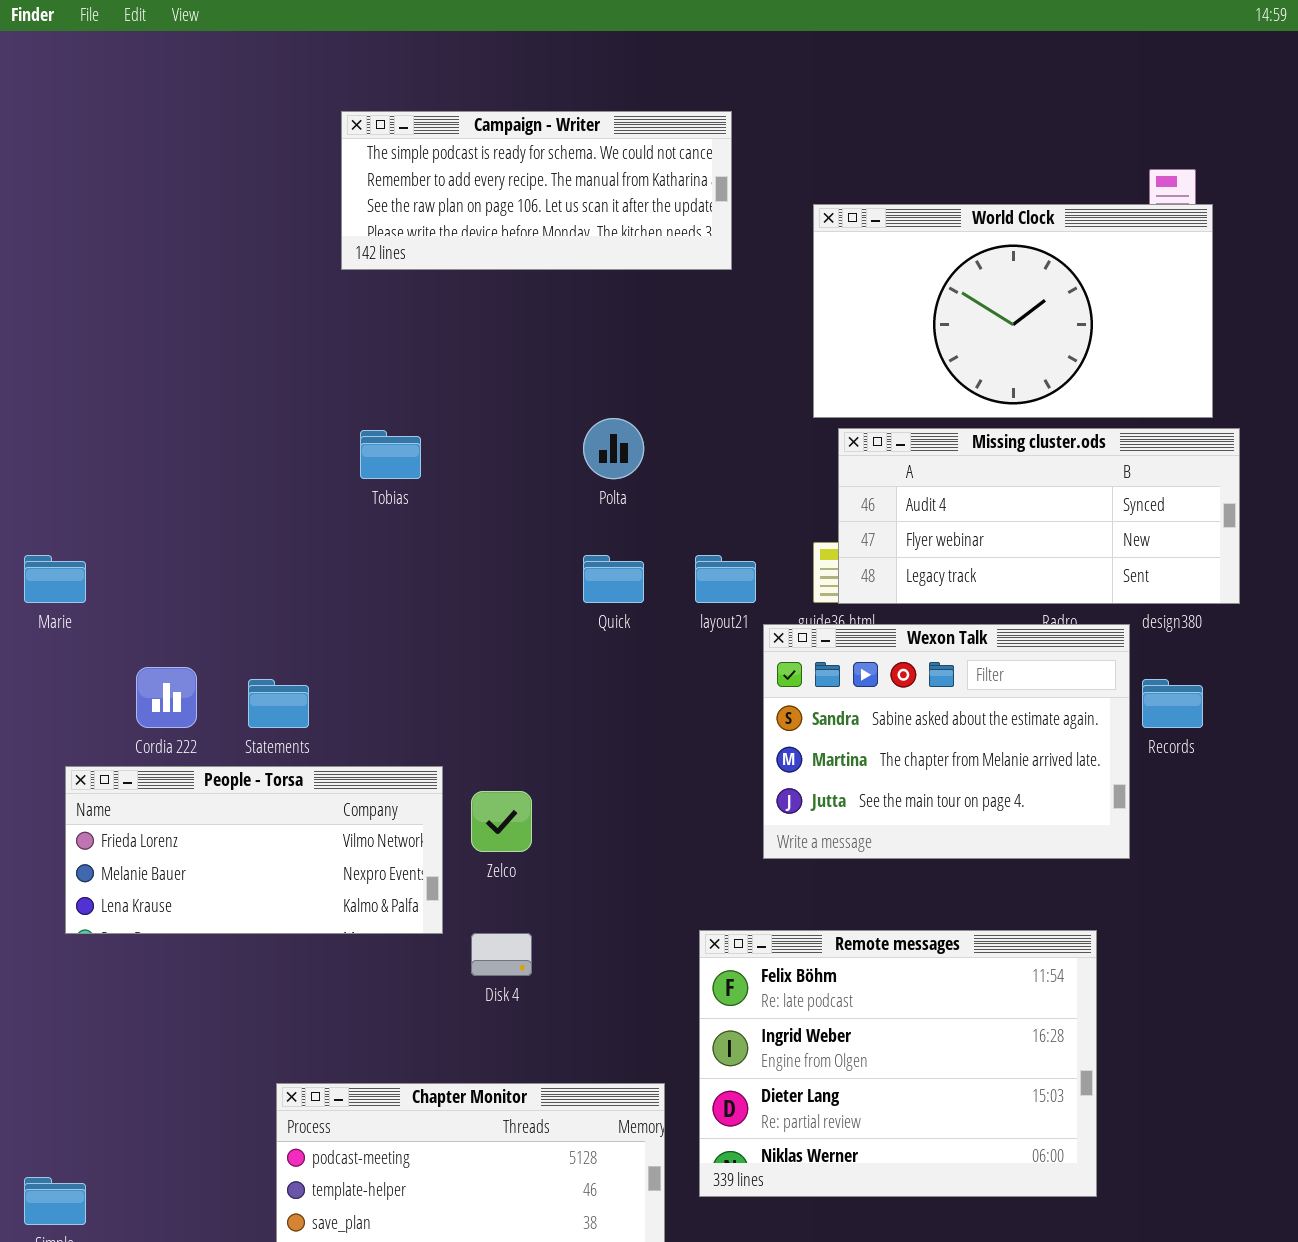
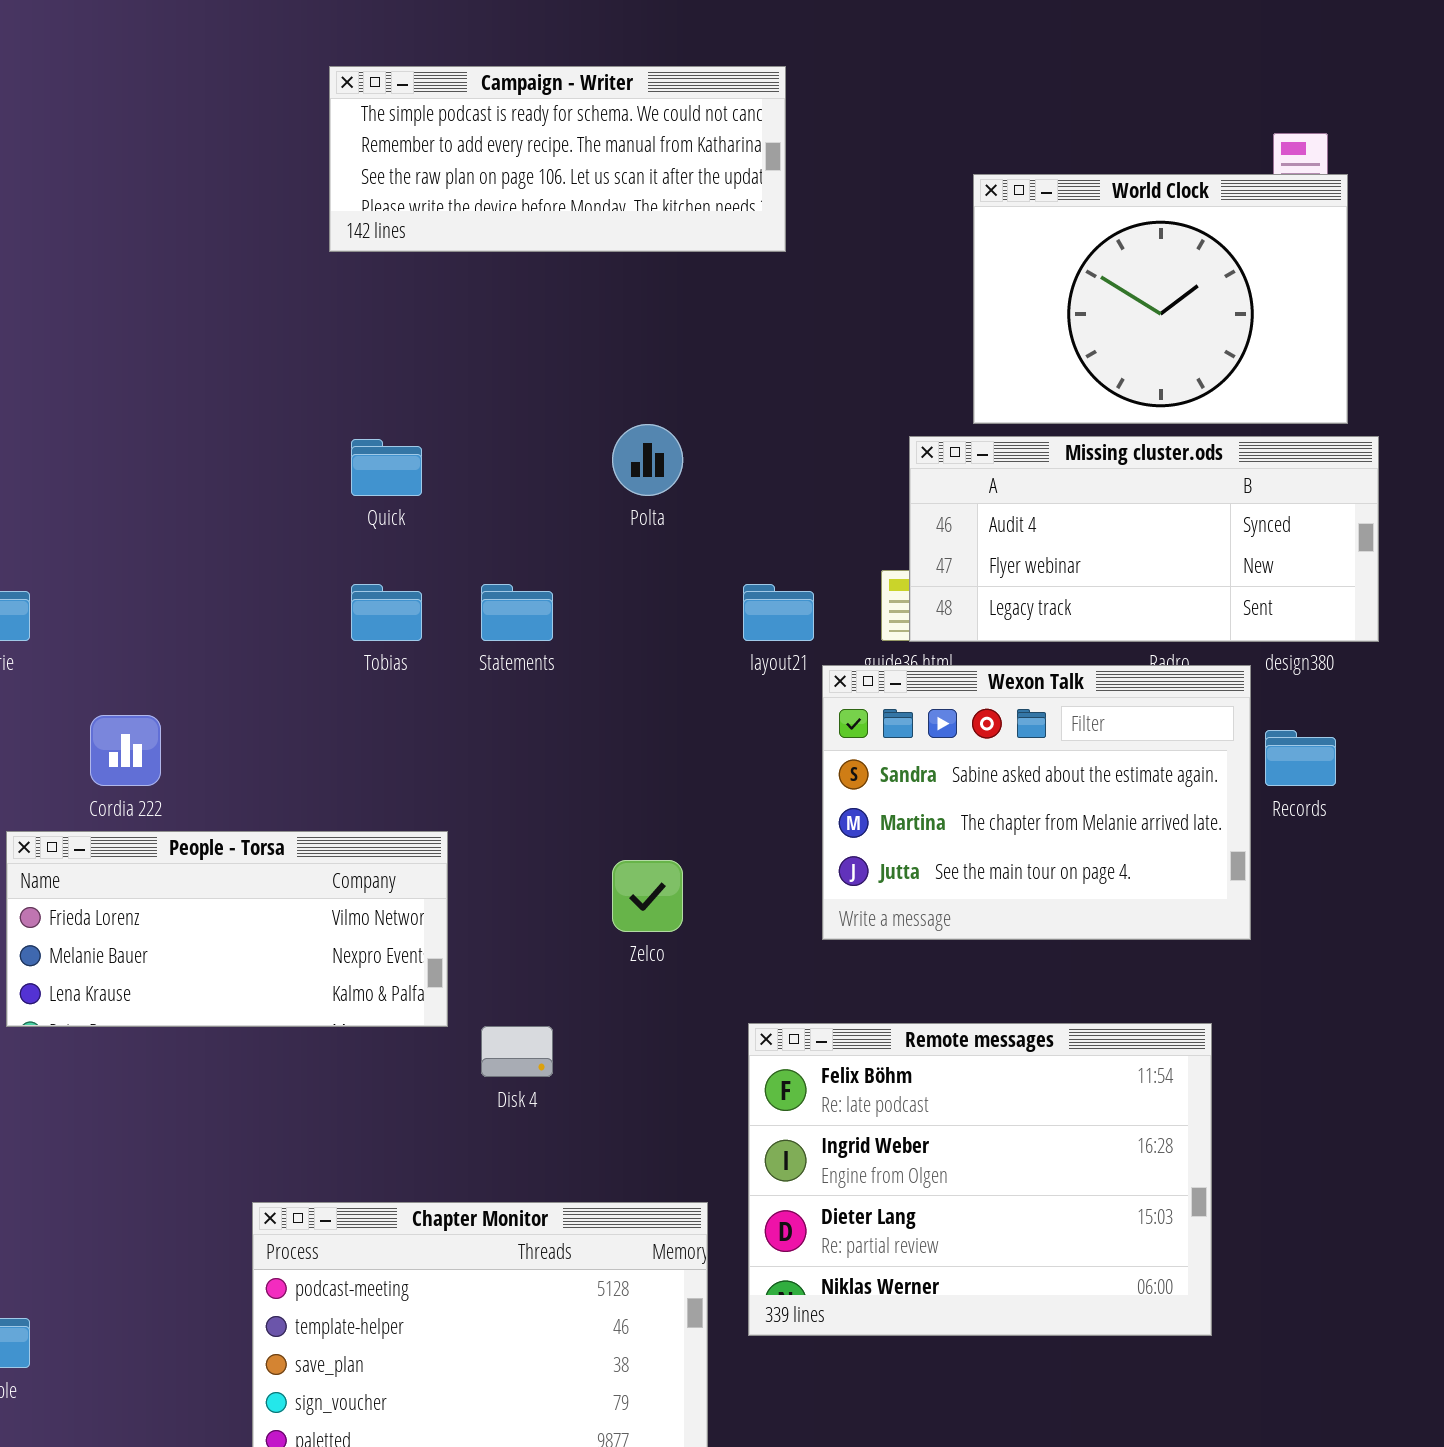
World Clock: [813,204,1213,418] -> [973,174,1348,424], resized
Tobias: [360,430,421,479] -> [351,584,422,641], moved
Quick: [583,555,644,603] -> [351,439,422,496], moved
Statements: [248,679,309,728] -> [481,584,553,641], moved
Zelco: [471,791,532,852] -> [612,860,683,932], moved

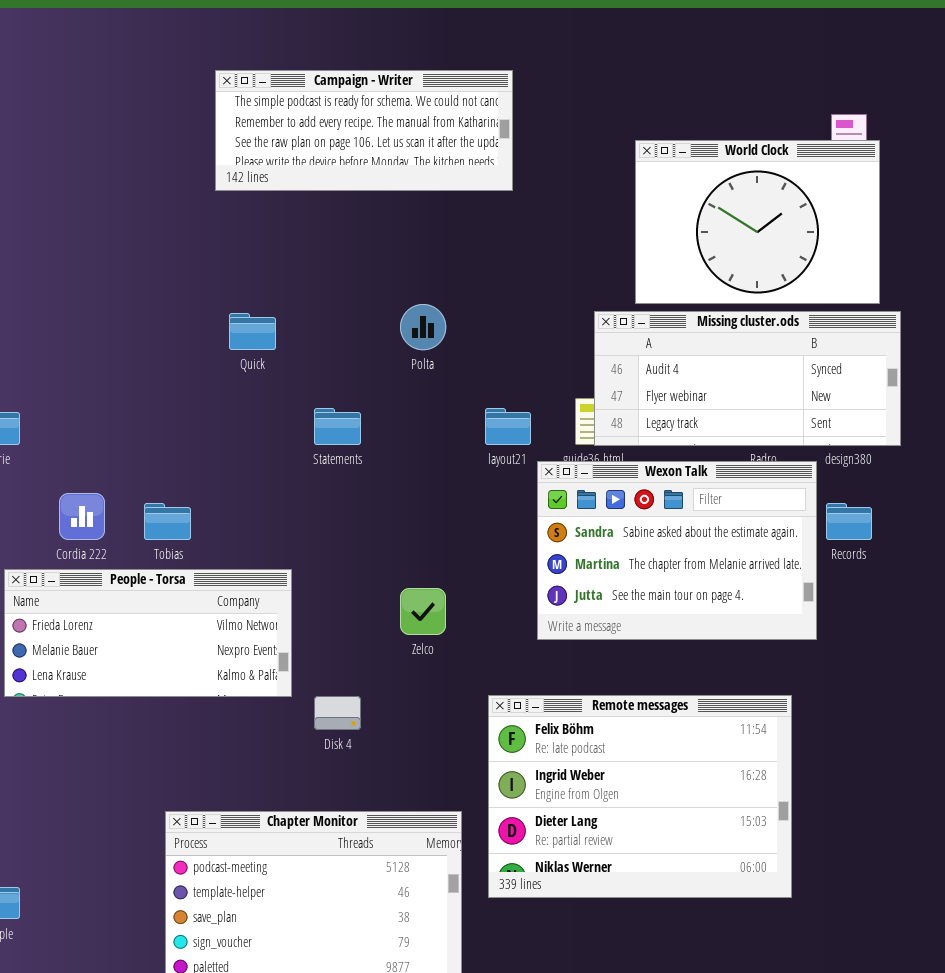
Tobias: [351,584,422,641] -> [144,503,191,540], moved

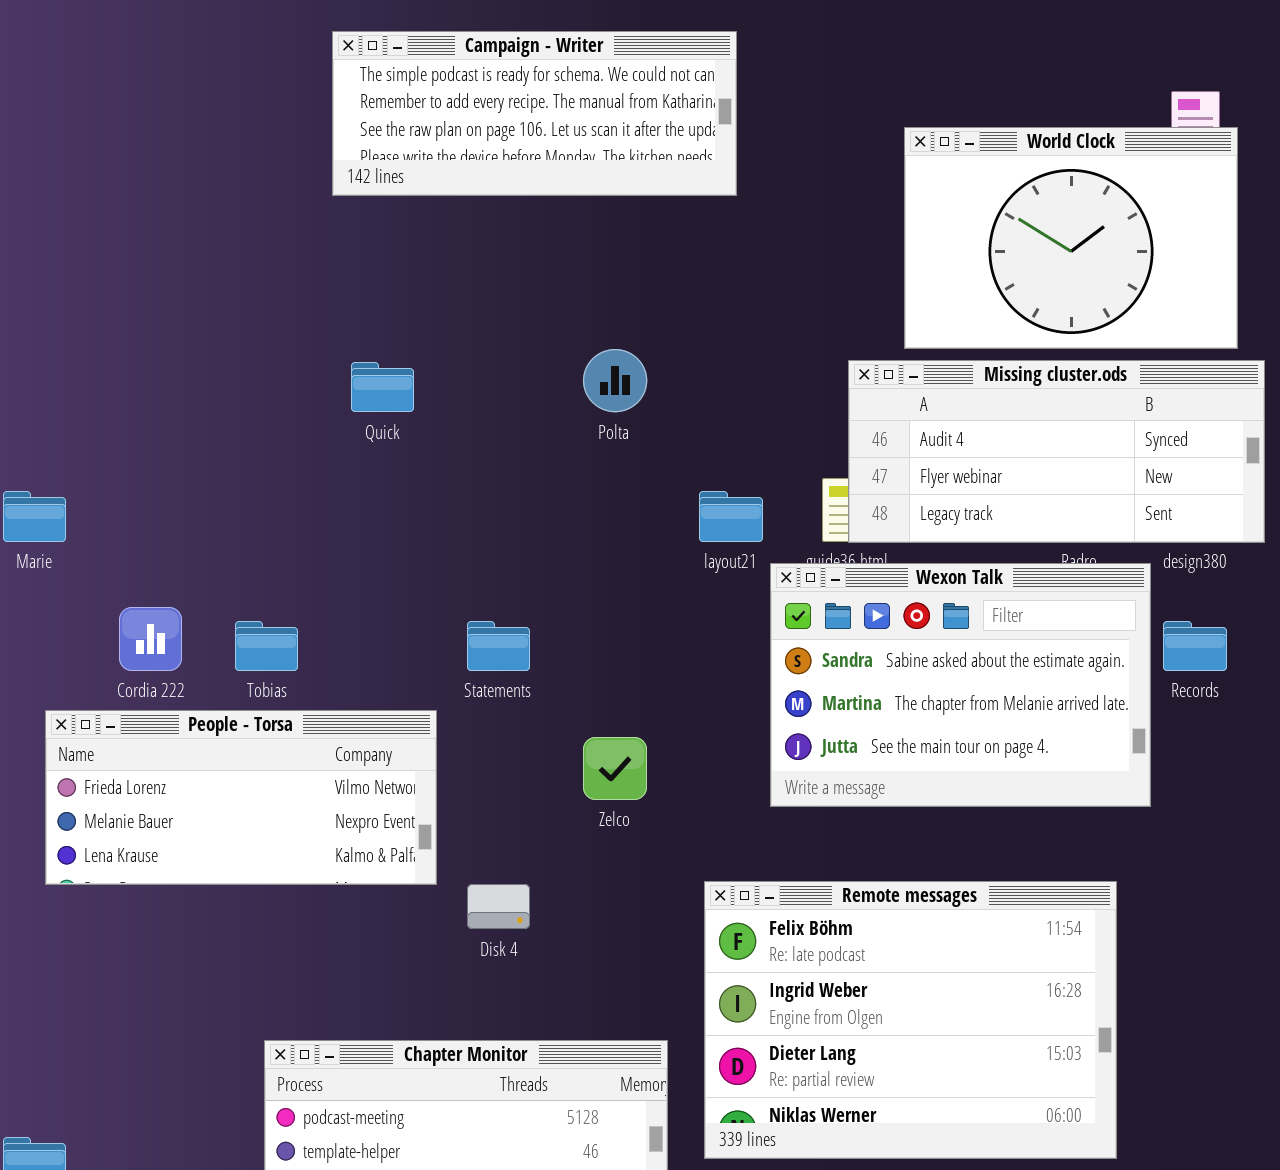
Statements: [314,408,361,445] -> [467,621,530,671], moved

